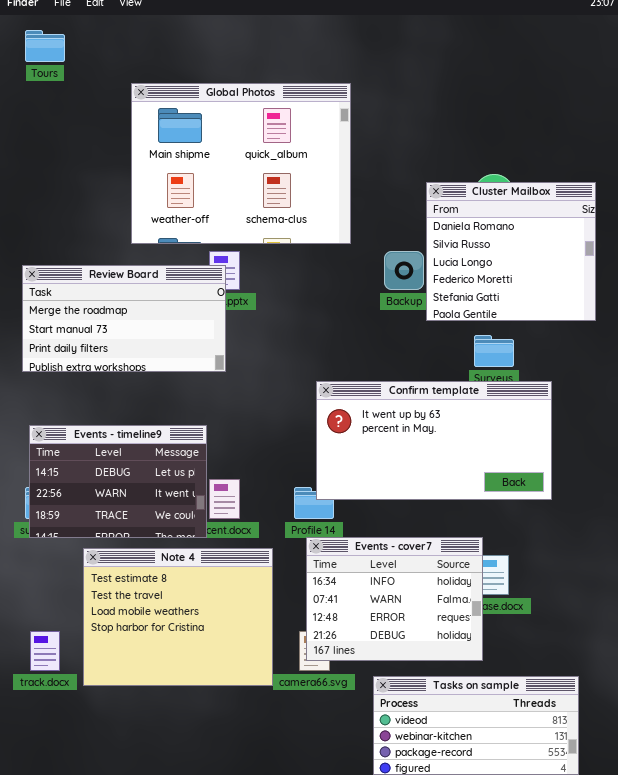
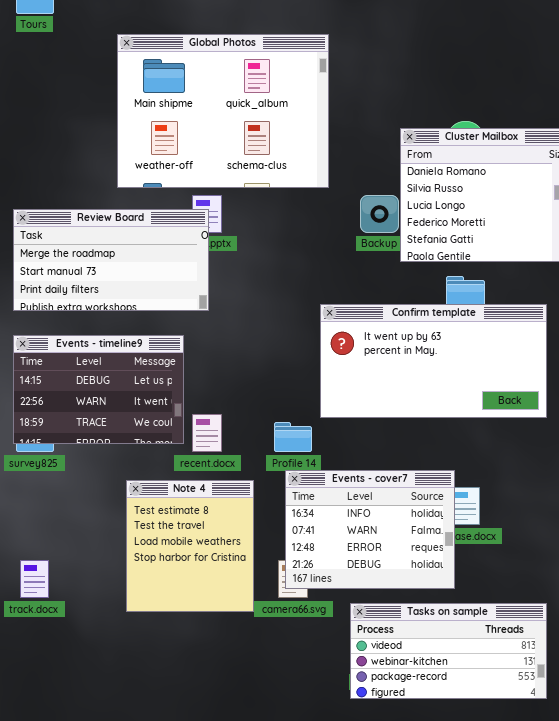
Confirm template: [316,381,552,500] -> [320,304,547,418], moved
Events - timeline9: [29,425,207,538] -> [13,335,184,444], moved
Note 4: [83,548,273,686] -> [126,480,254,612], resized

